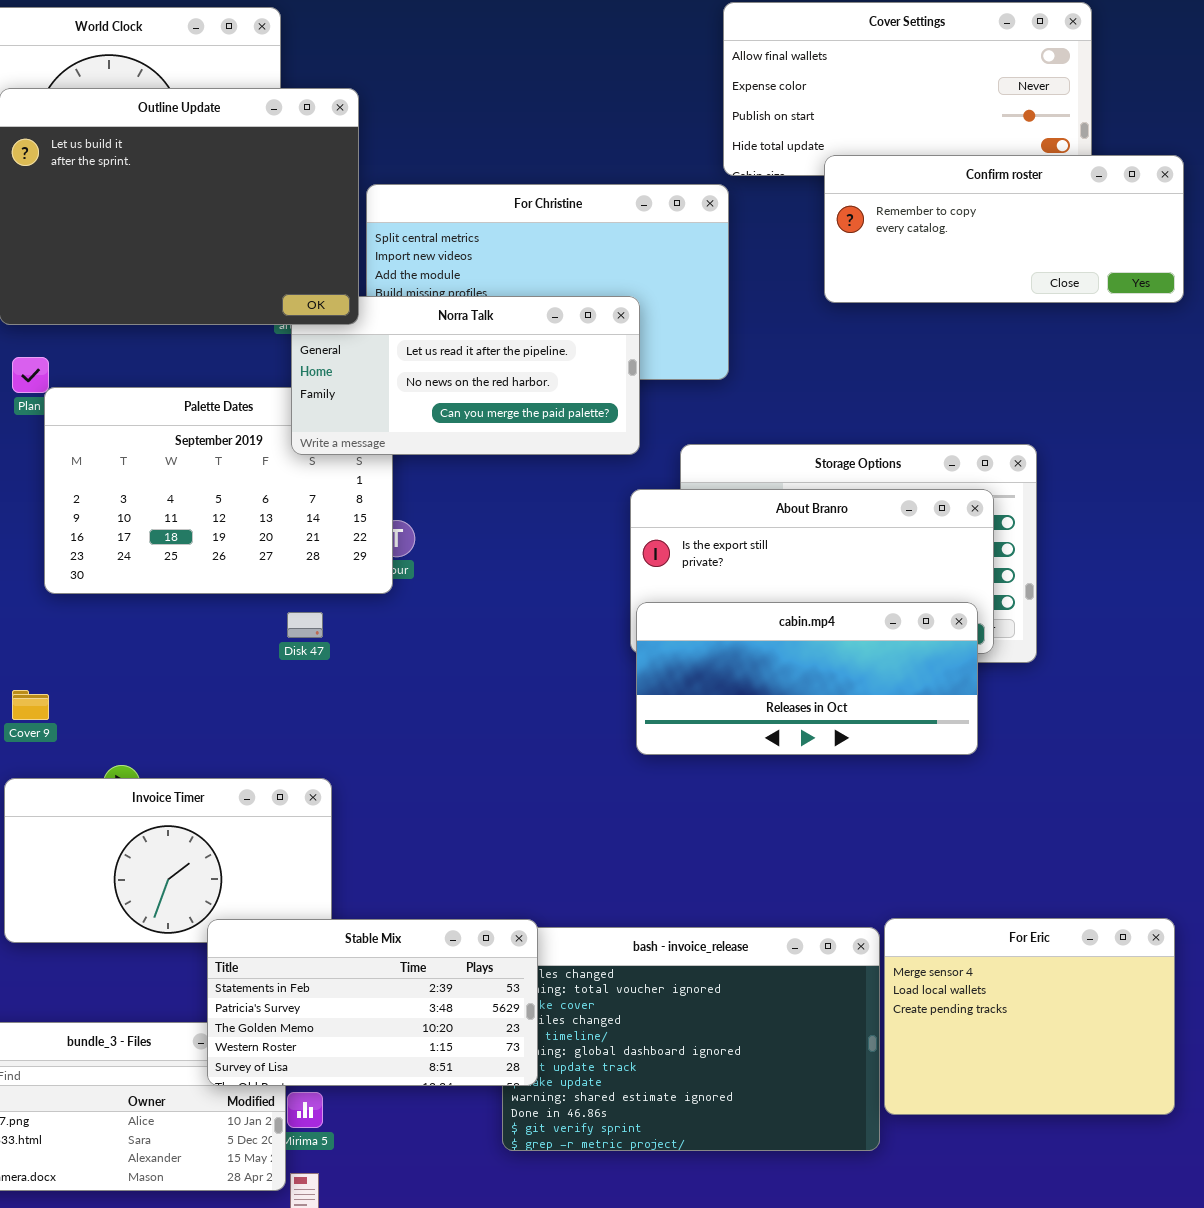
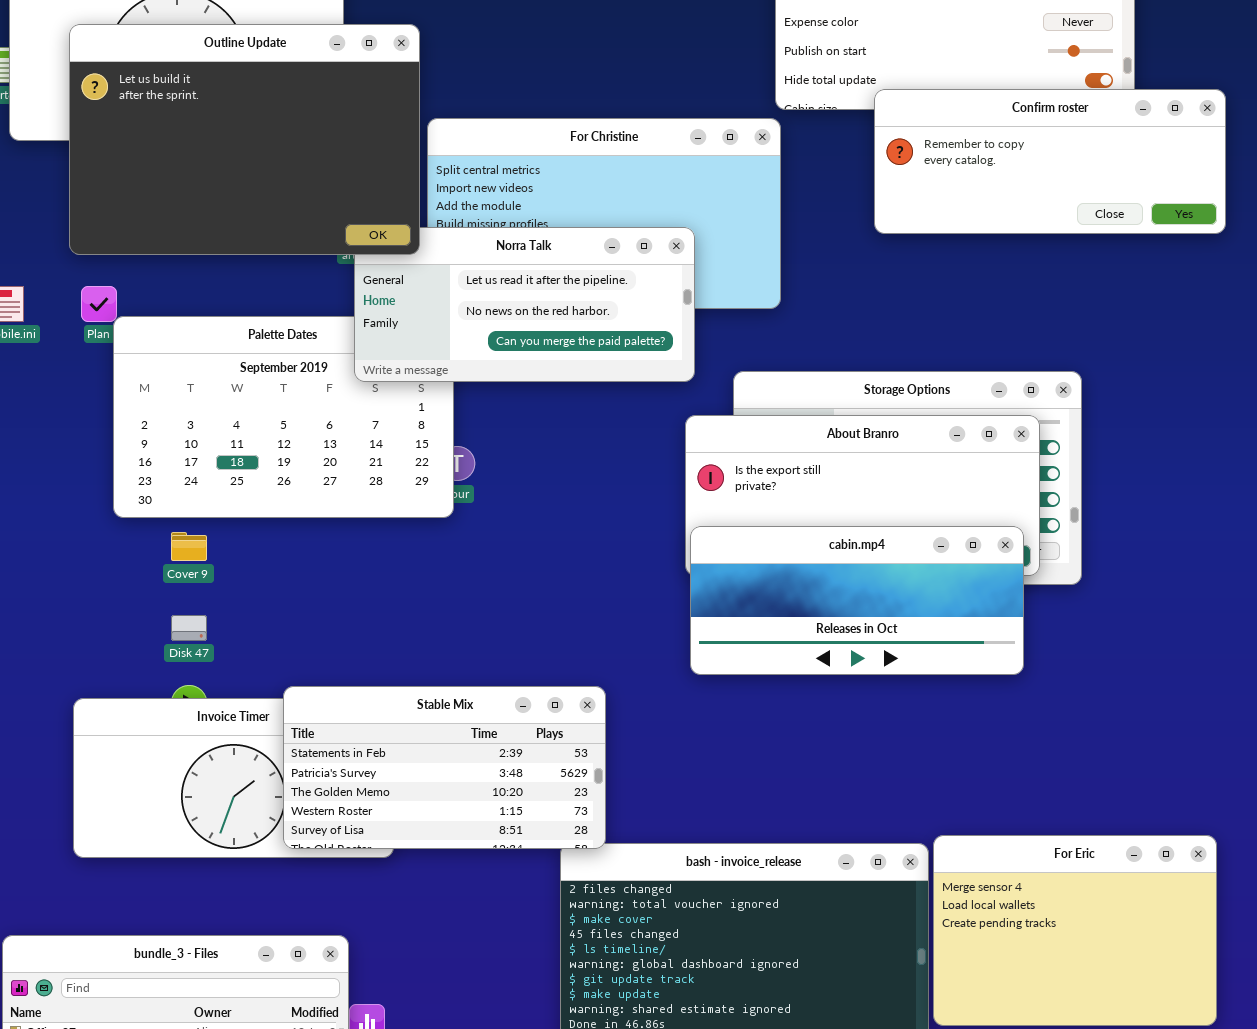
Disk 47: [287,612,323,638] -> [171,615,207,641], moved
Cover 9: [12,690,49,720] -> [171,532,207,561], moved
Stable Mix: [207,919,538,1086] -> [283,686,606,849], moved

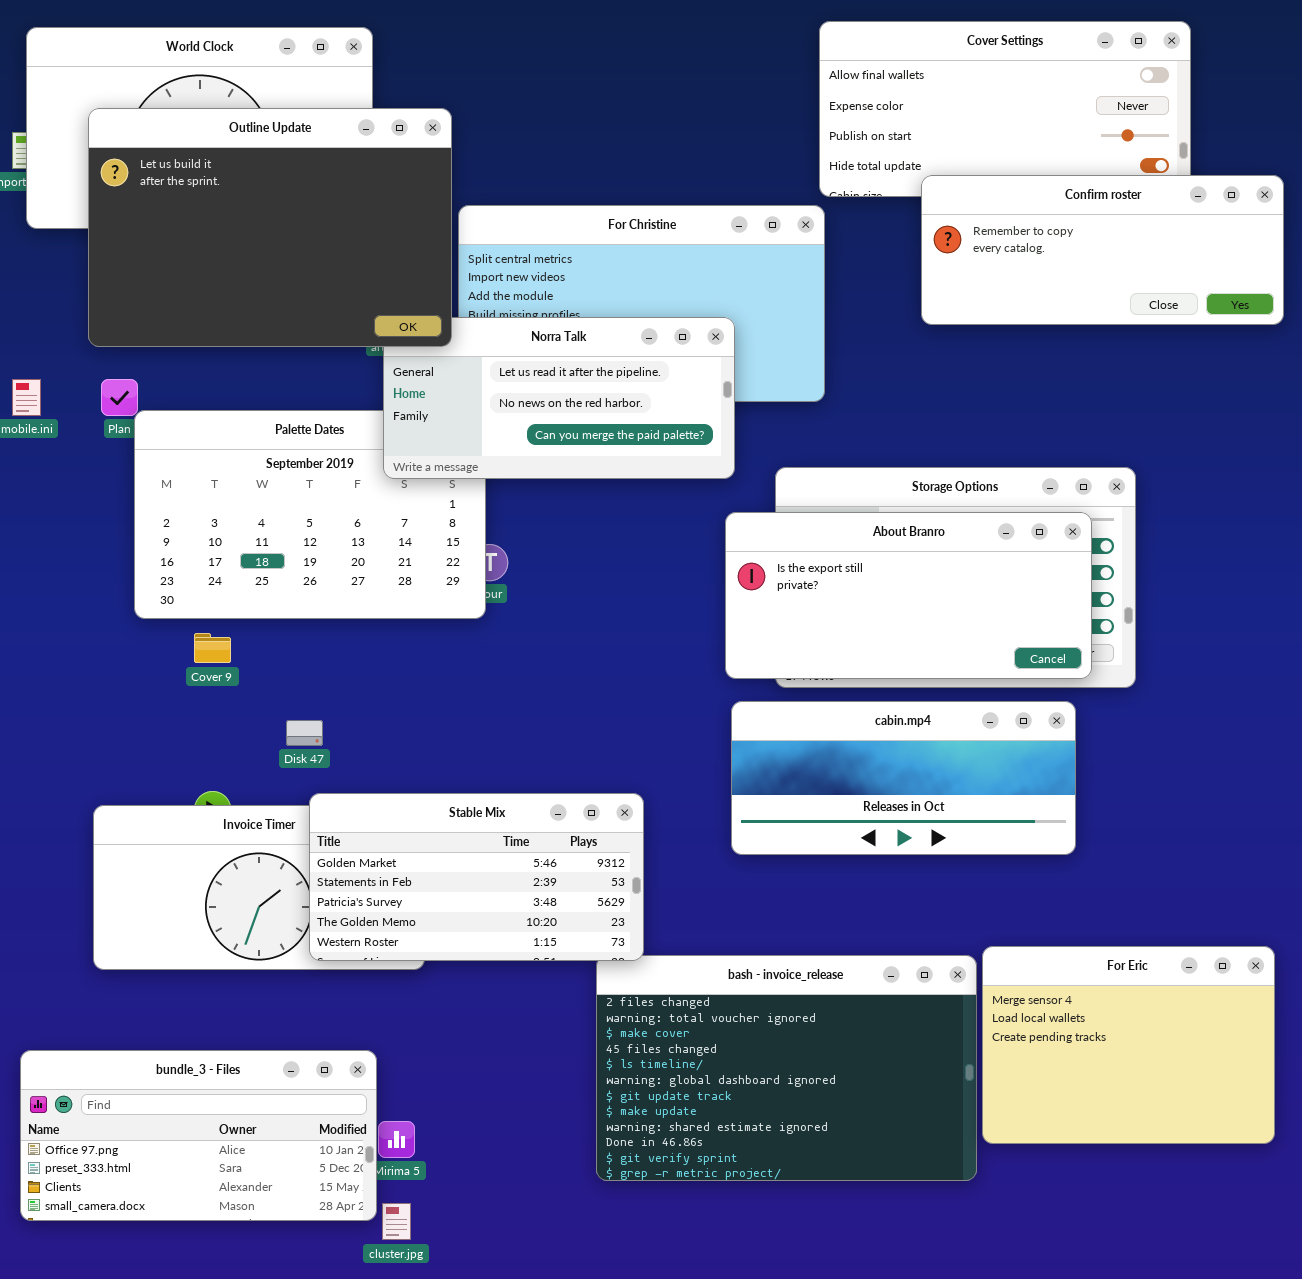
cabin.mp4: [690,526,1024,675] -> [731,701,1076,855], moved
Disk 47: [171,615,207,641] -> [286,720,323,746], moved
Stable Mix: [283,686,606,849] -> [309,793,644,961], scrolled up 1 row

